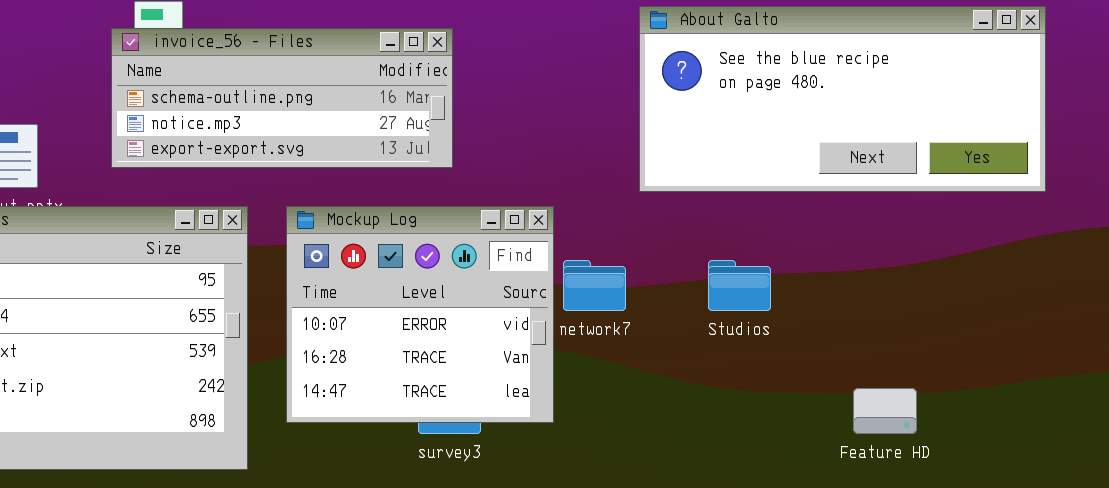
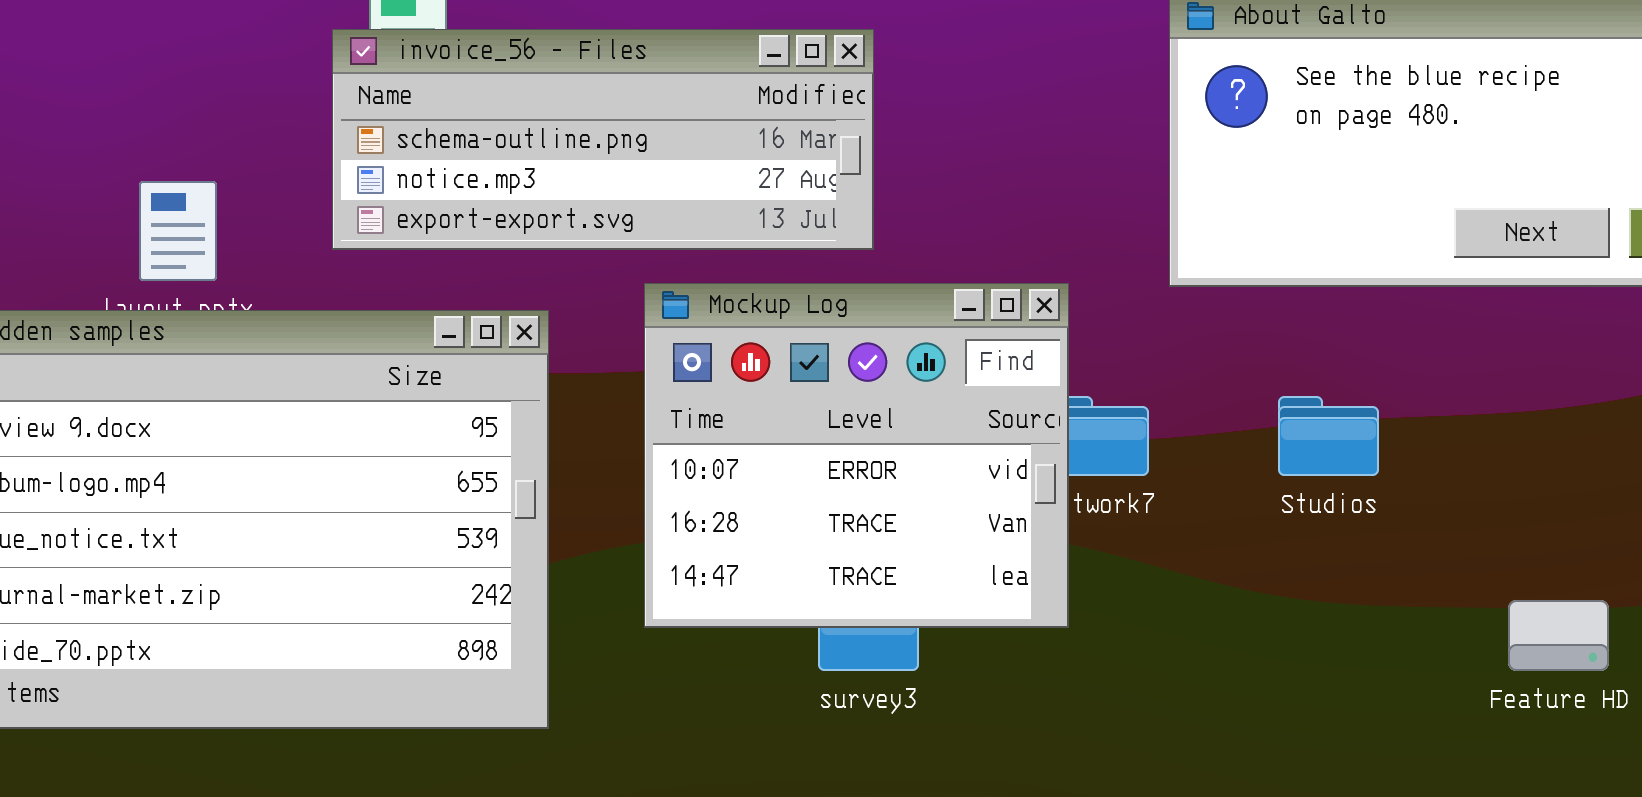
Mockup Log: [286,206,554,423] -> [644,283,1069,628], moved

